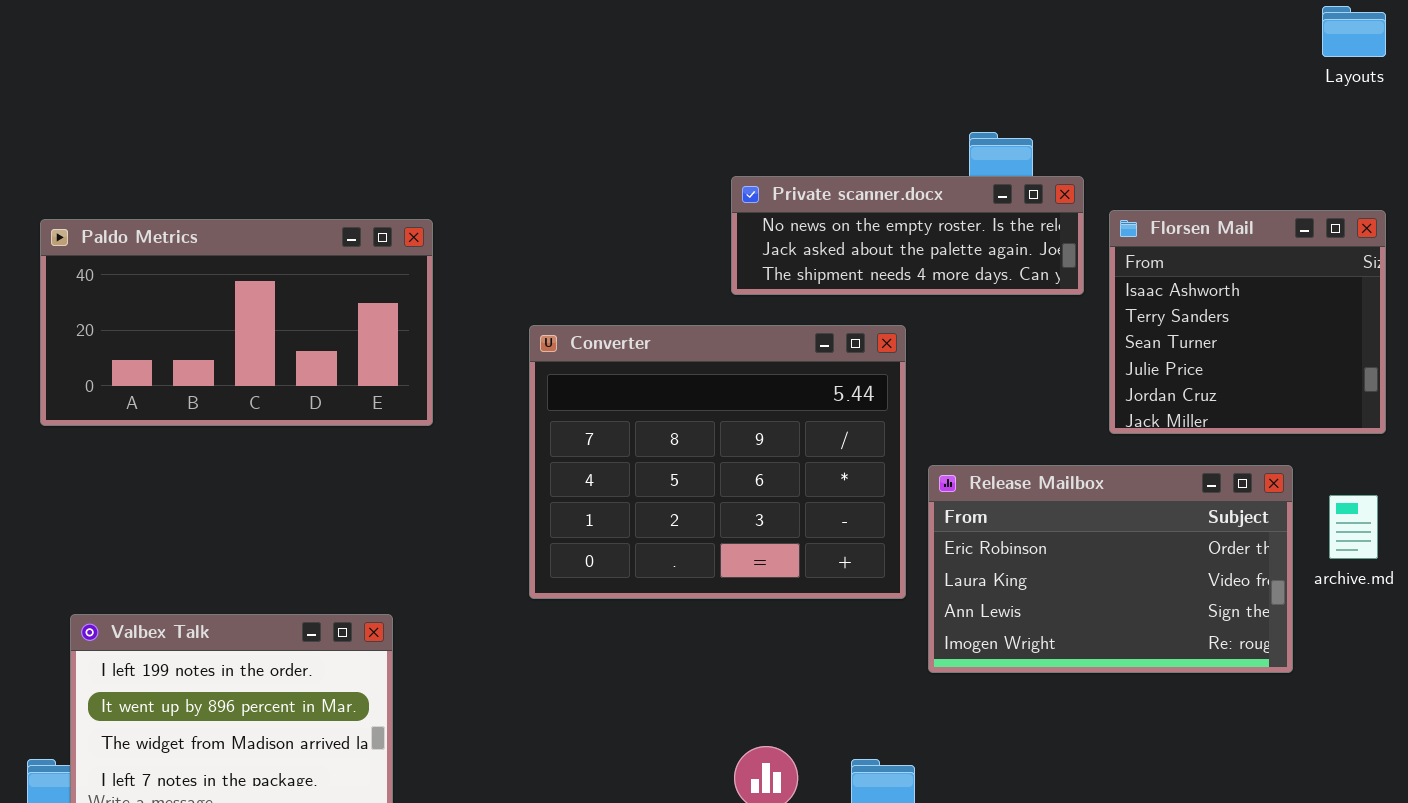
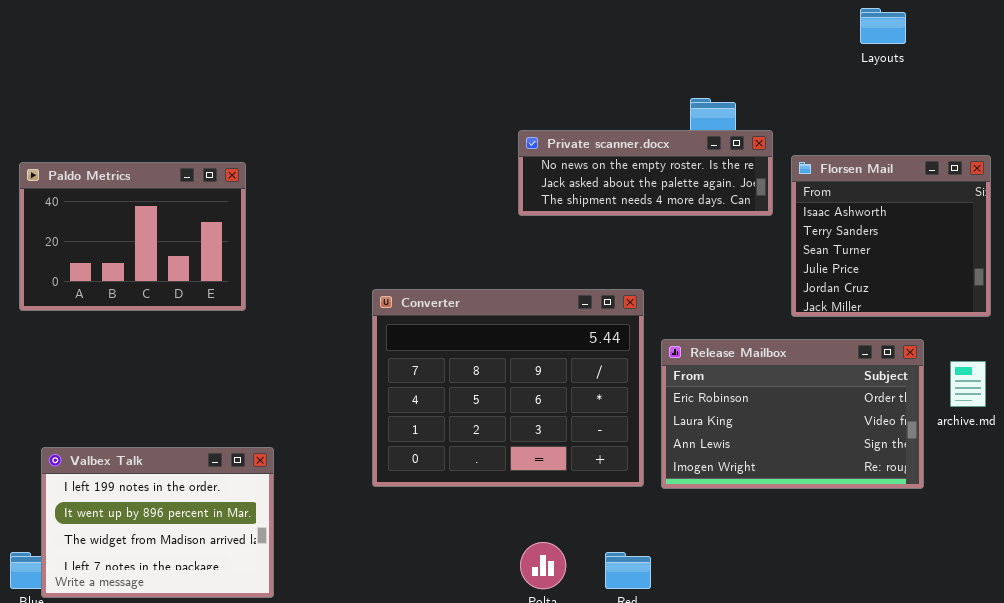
Layouts: [1322,6,1386,57] -> [860,8,906,44], moved
Paldo Metrics: [40,219,433,426] -> [19,162,246,311], resized
Converter: [529,325,906,599] -> [372,289,644,487], moved

